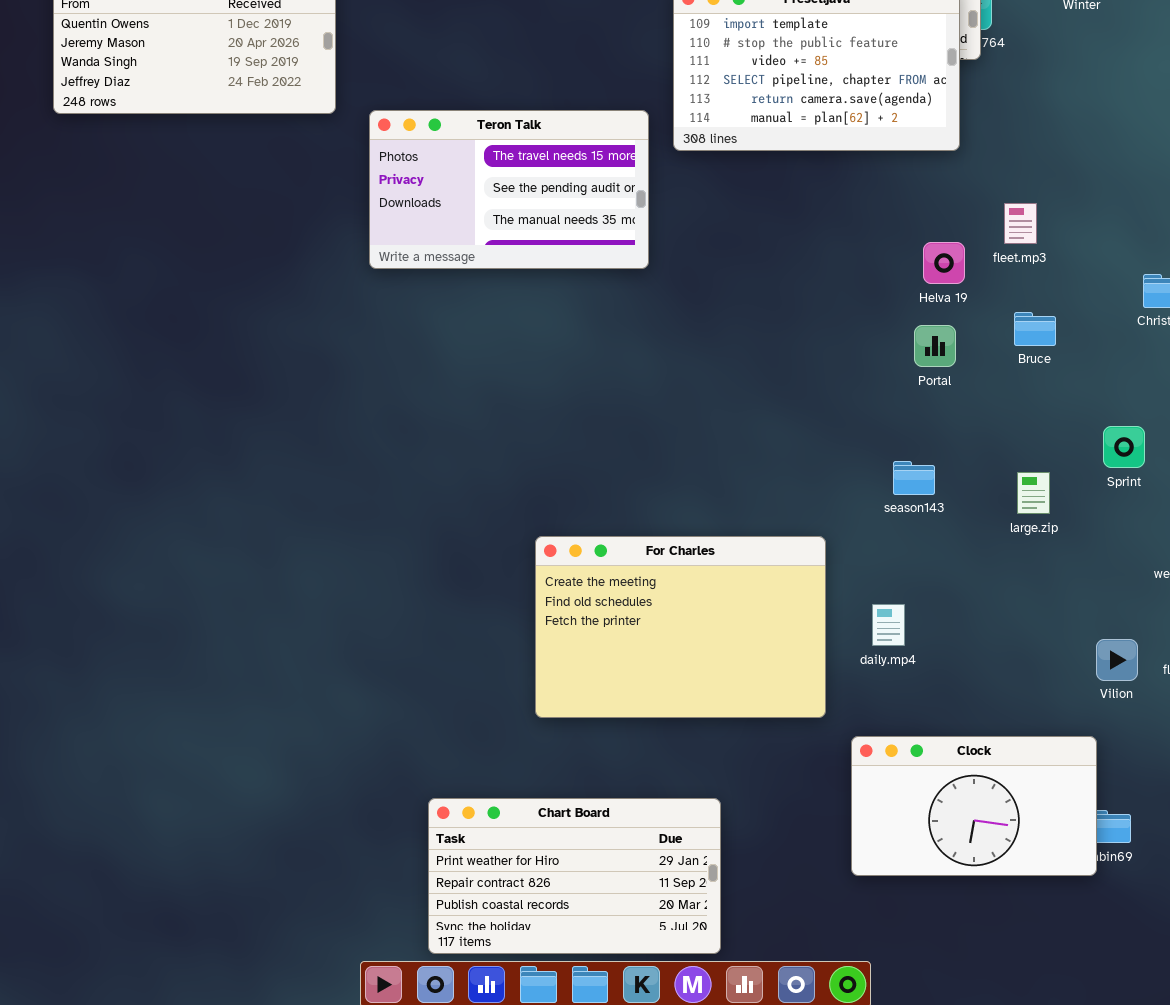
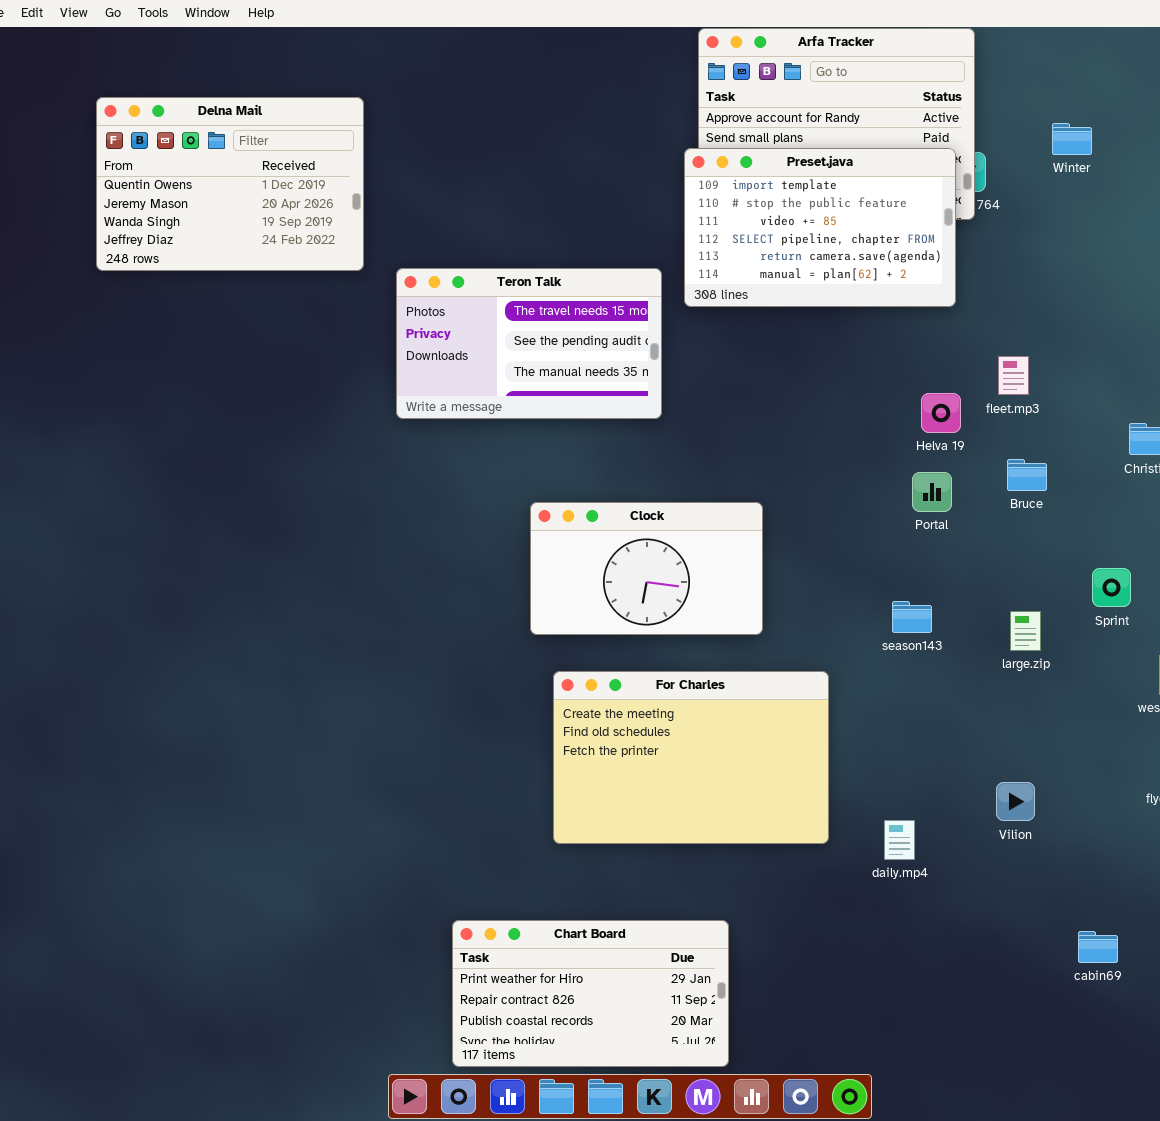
daily.mp4: [872,604,905,646] -> [884,820,915,860], moved
Vilion: [1096,639,1138,681] -> [996,782,1035,821], moved
Clock: [851,736,1097,876] -> [530,502,763,635], moved

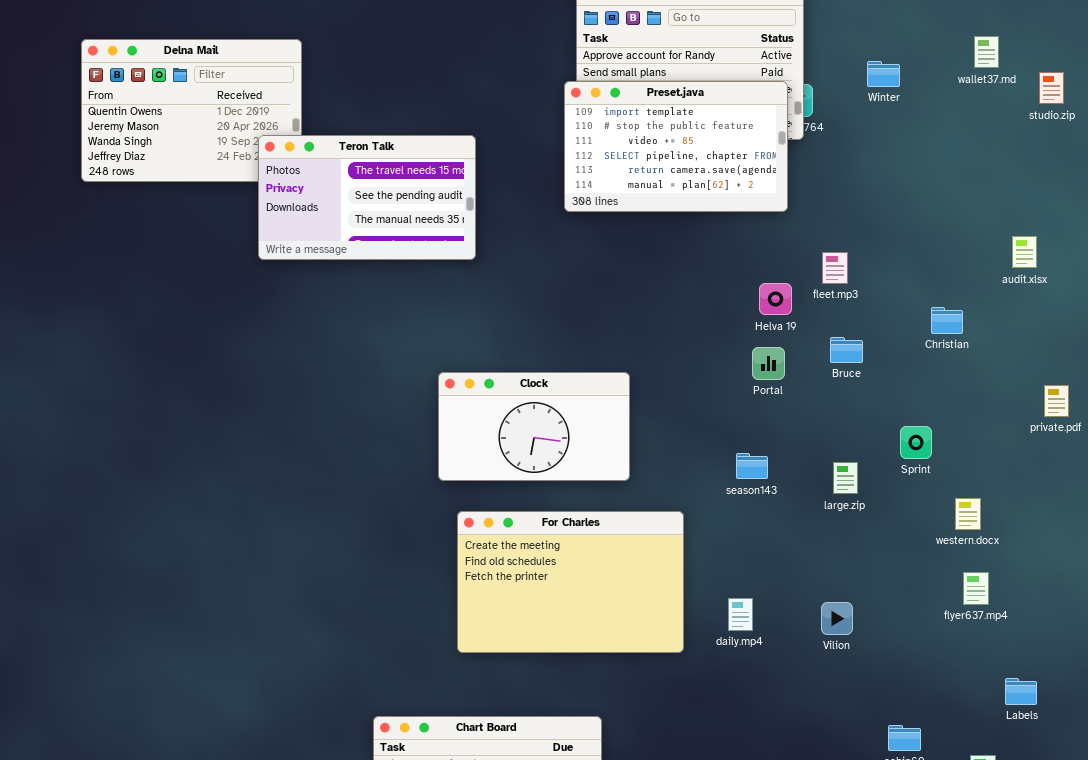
Teron Talk: [396,268,662,419] -> [258,135,476,260], moved
daily.mp4: [884,820,915,860] -> [728,598,753,631], moved

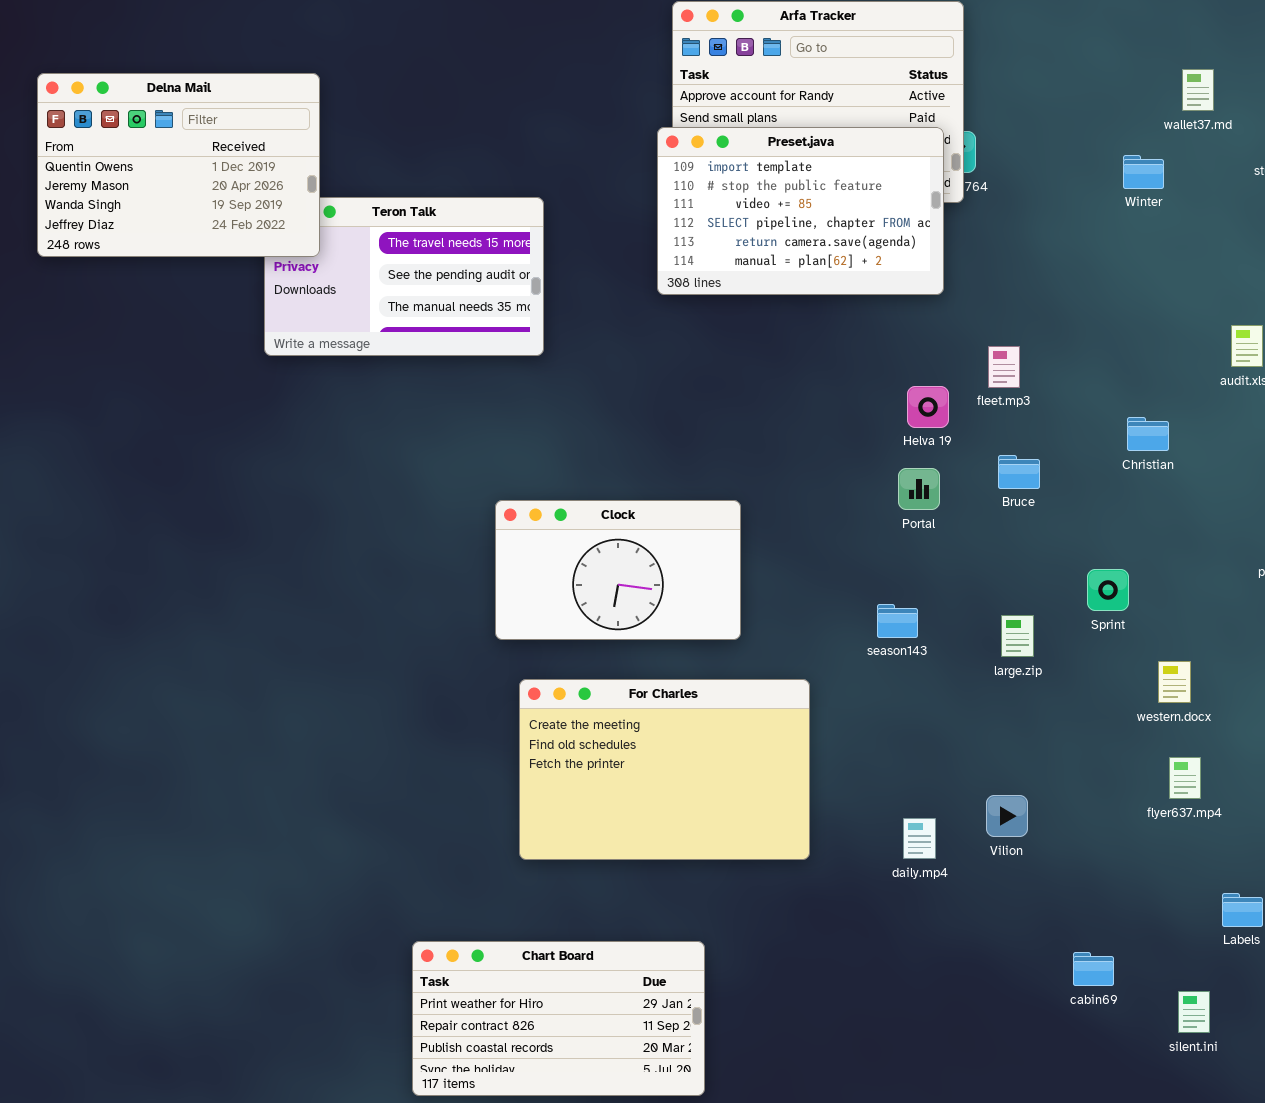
Delna Mail: [81,39,302,182] -> [37,73,320,257], raised
Winter: [867,61,900,87] -> [1123,155,1164,189], moved
daily.mp4: [728,598,753,631] -> [903,818,936,859], moved

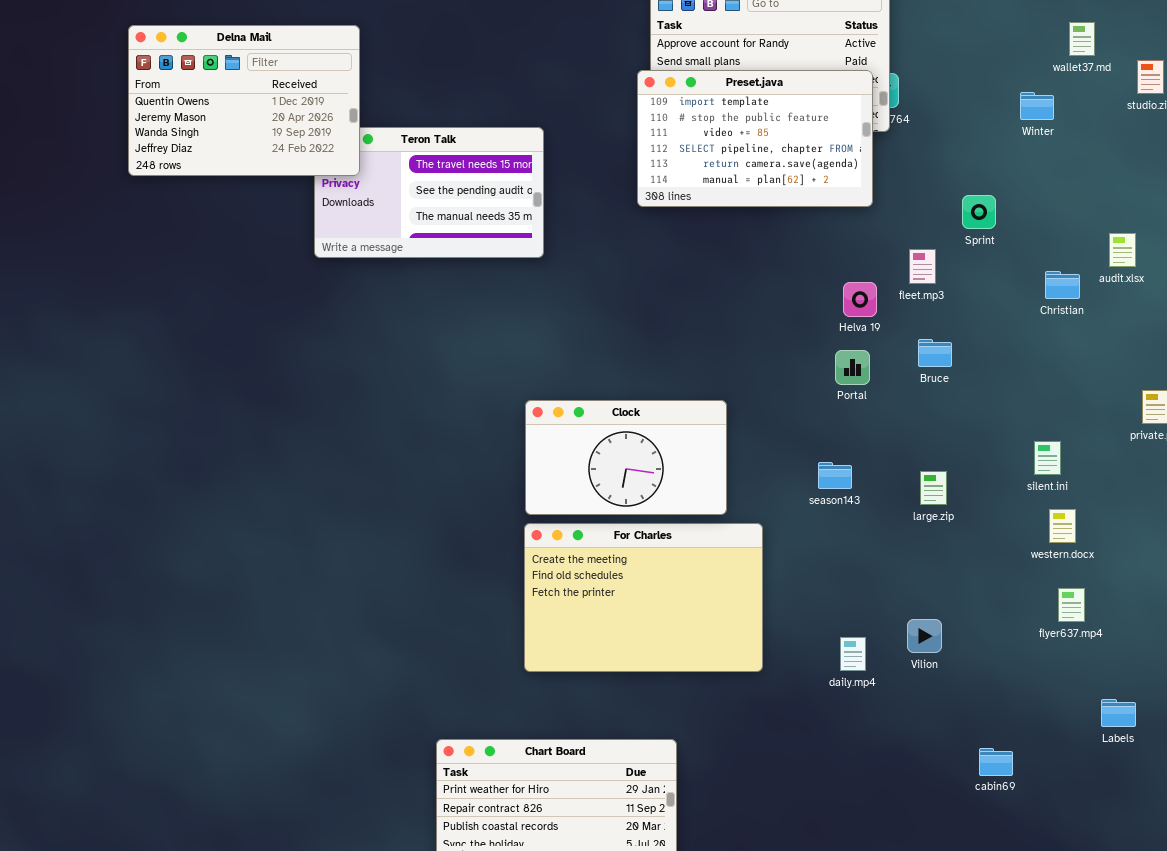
Christian: [1127,417,1169,451] -> [1045,271,1080,299], moved
Clock: [495,500,741,640] -> [525,400,727,515], moved
Sprint: [1087,569,1129,611] -> [962,195,996,229], moved
silent.ini: [1178,991,1210,1033] -> [1034,441,1061,475], moved

